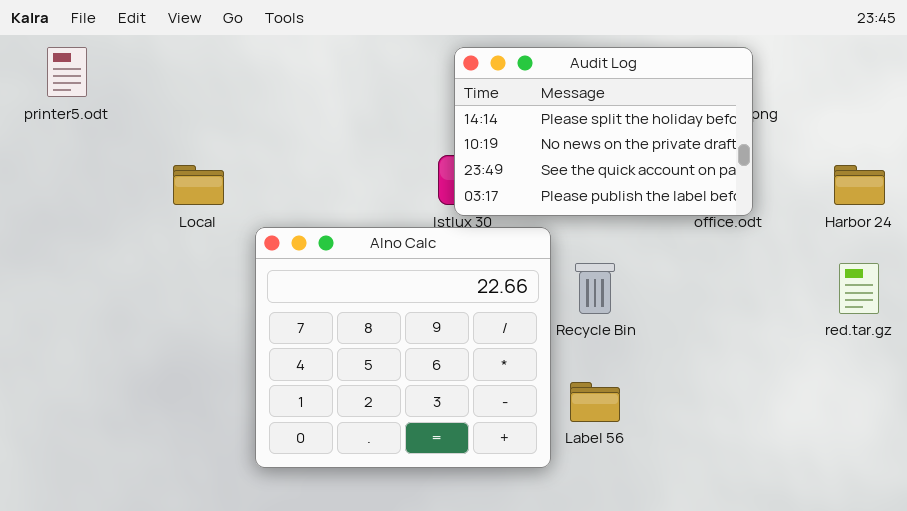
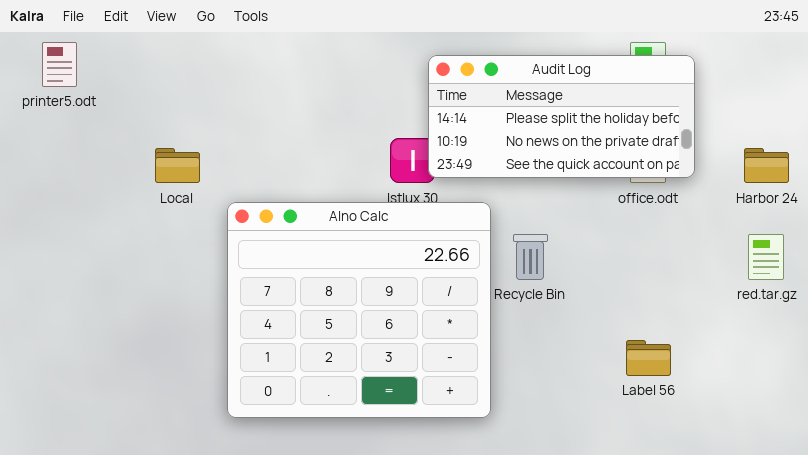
Audit Log: [454,47,753,216] -> [428,55,695,178], moved, resized
Label 56: [570,382,620,422] -> [626,340,671,376], moved

